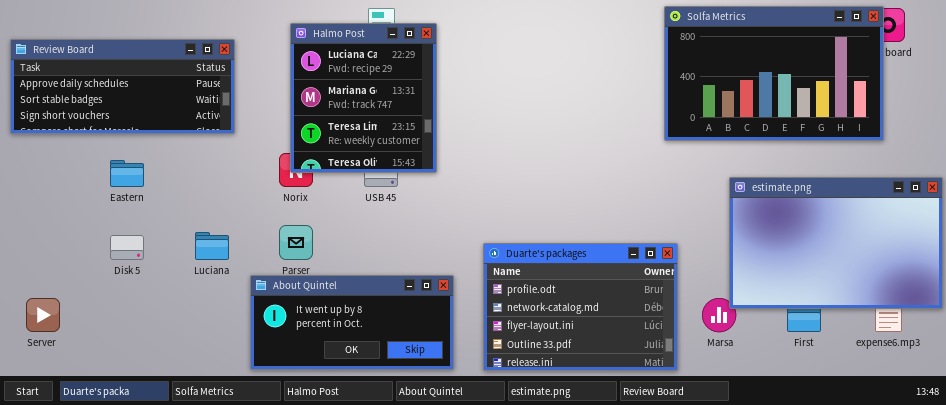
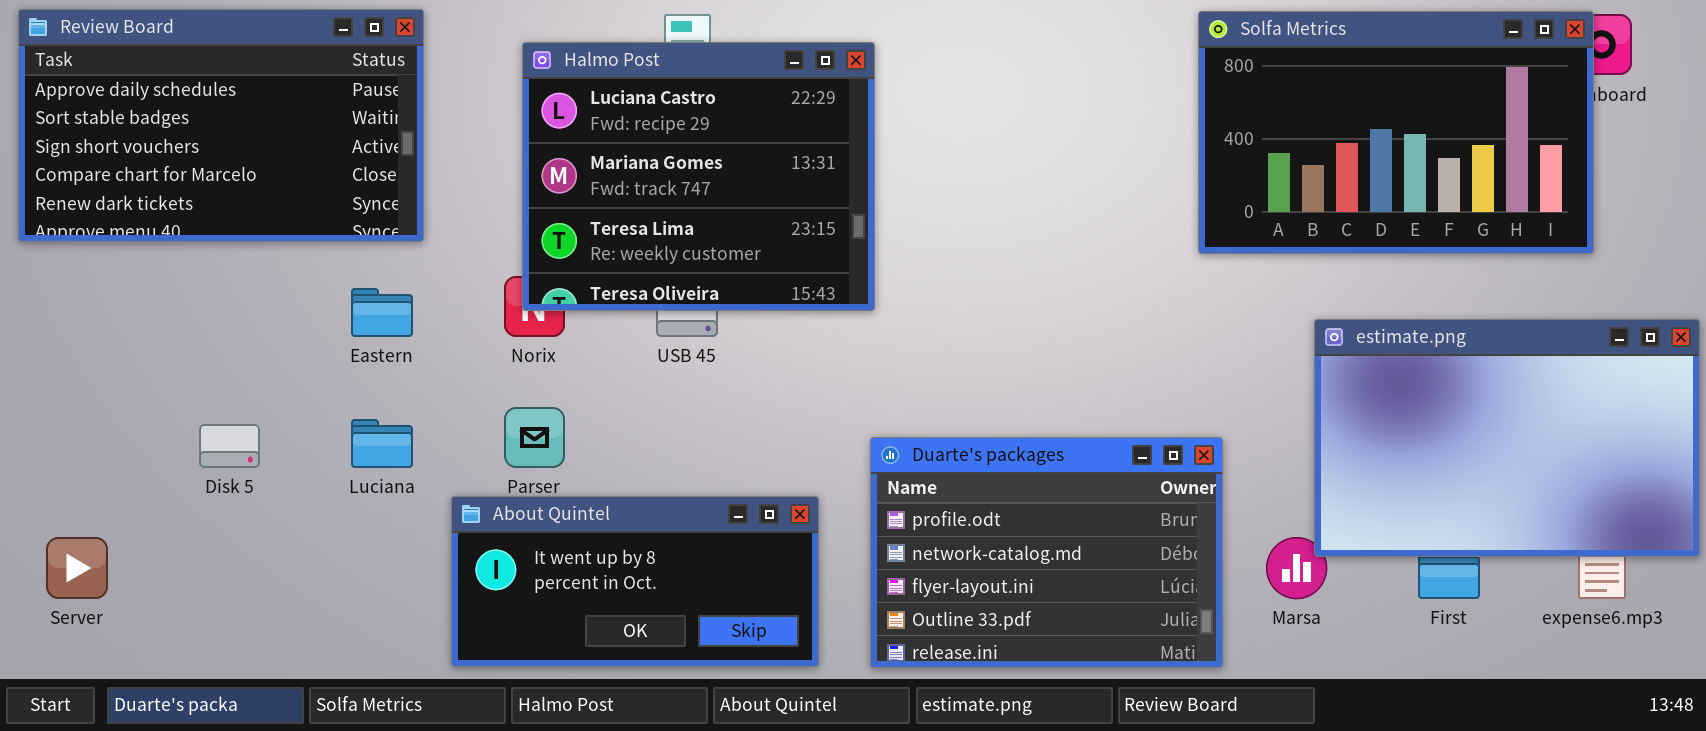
Halmo Post: [290,23,437,173] -> [522,42,875,311], resized
Review Board: [10,39,235,134] -> [18,9,424,242], resized
Eastern: [110,160,144,187] -> [351,288,413,337], moved

